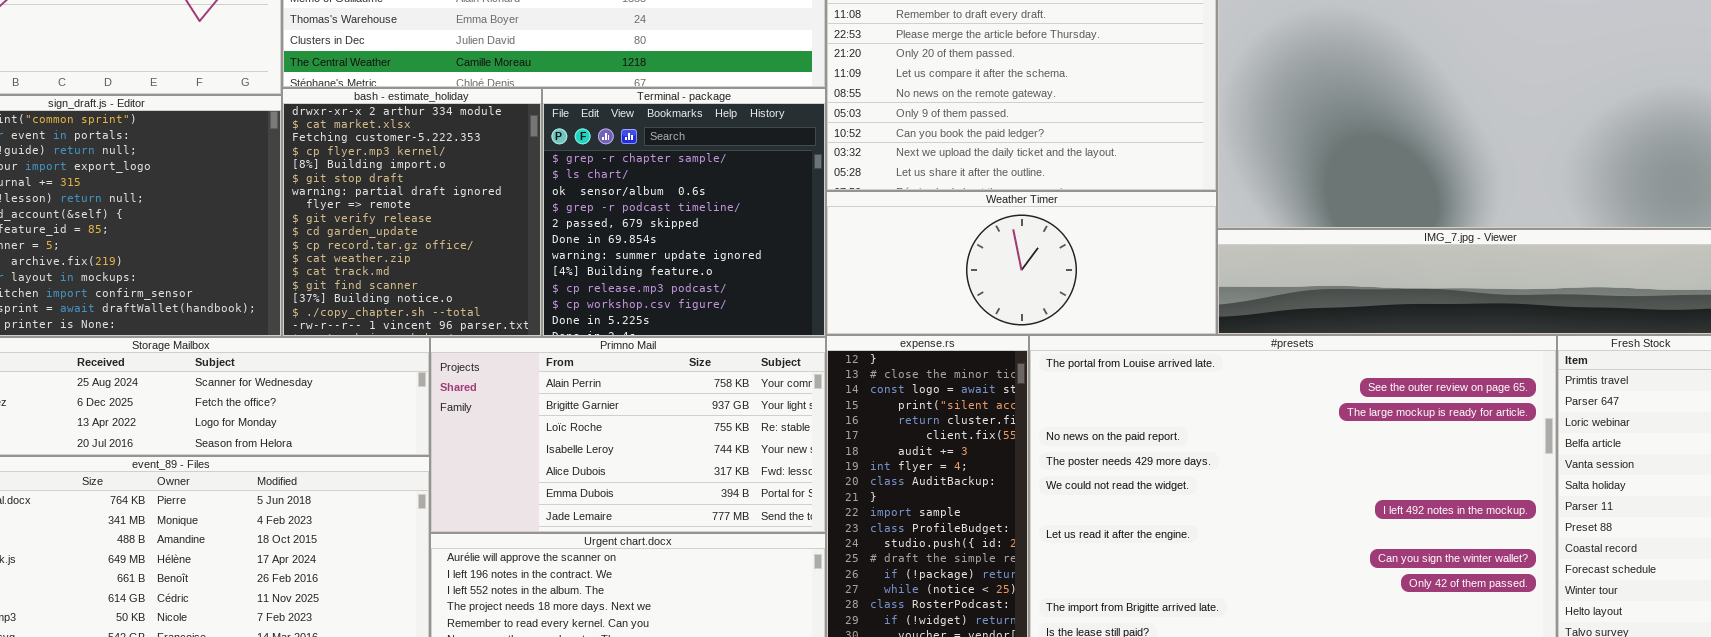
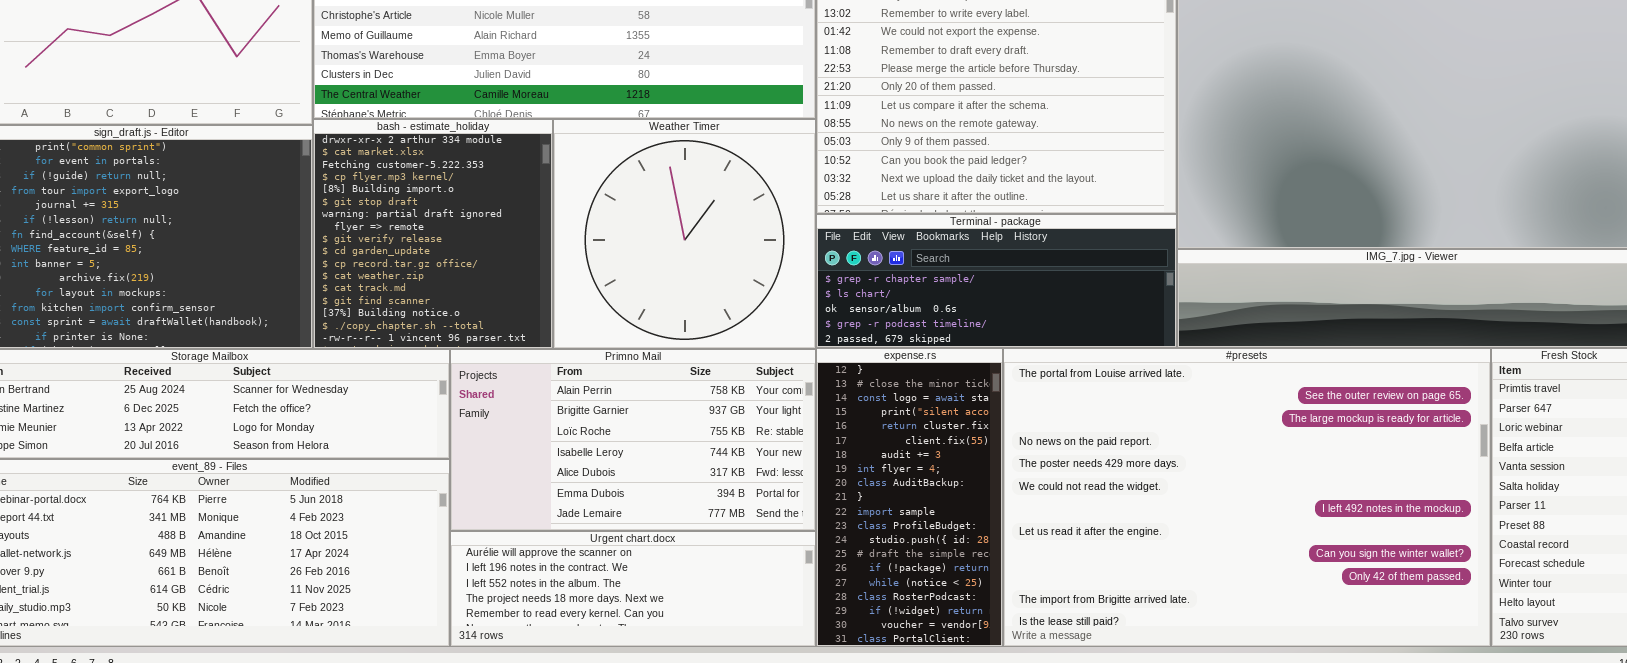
Terminal - package: [542,88,826,337] -> [816,214,1177,348], moved, resized
Weather Timer: [826,191,1217,335] -> [553,119,816,349], moved, resized

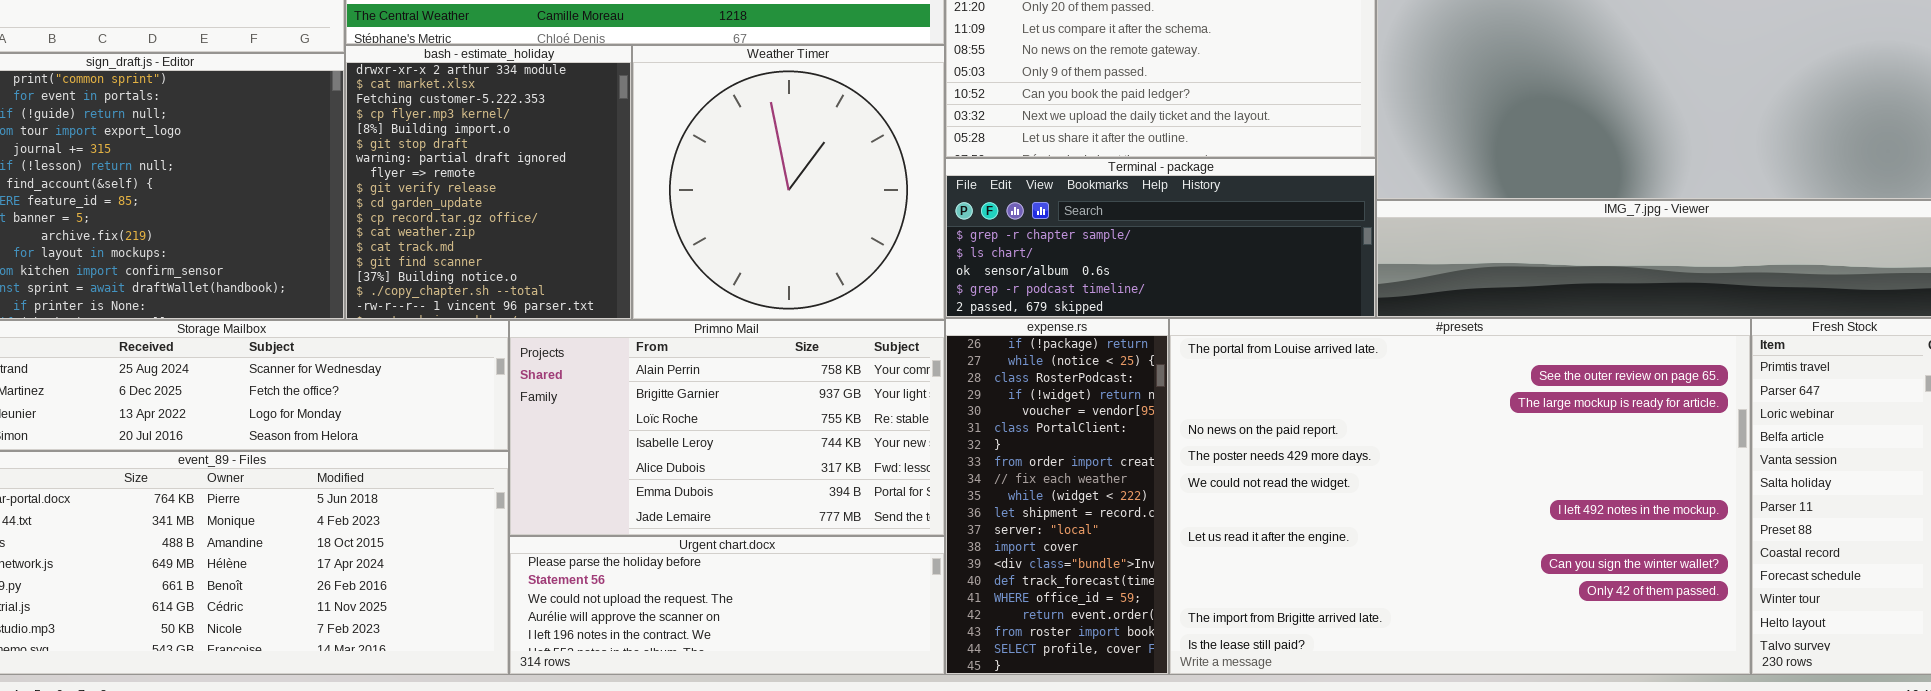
expense.rs: [816,348,1003,647] -> [945,318,1169,675], scrolled down 14 rows
Urgent chart.docx: [450,531,816,647] -> [509,536,945,675], scrolled up 3 rows

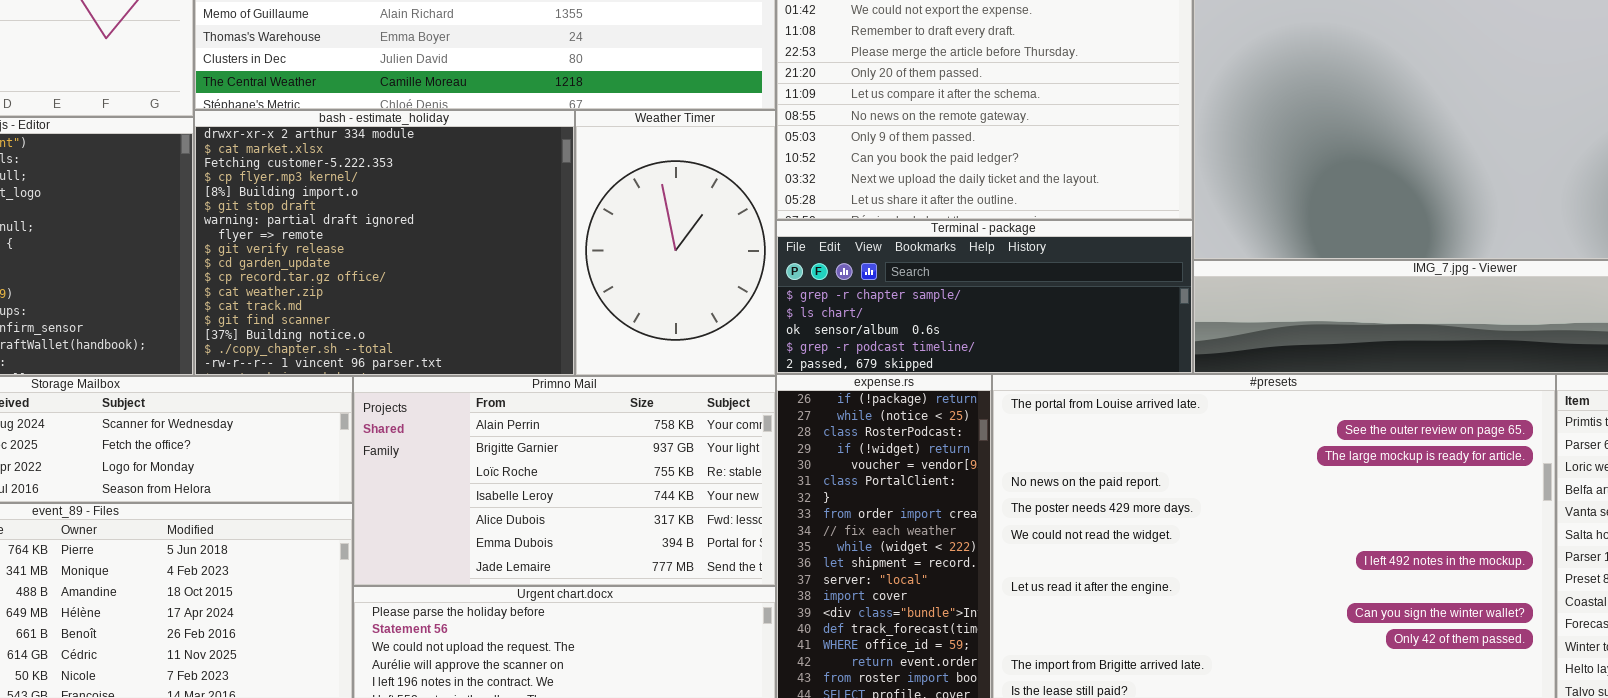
bash - estimate_holiday: [345,45,632,320] -> [194,110,575,376], resized
Weather Timer: [632,45,945,320] -> [575,110,776,376], resized

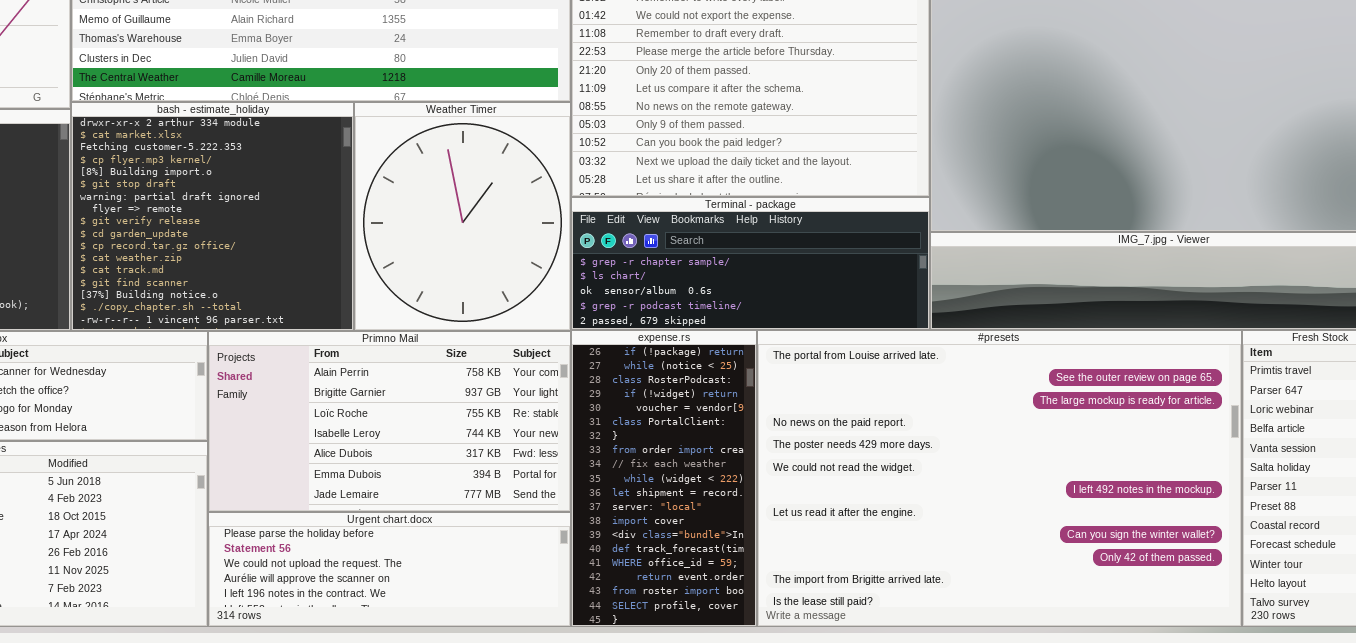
bash - estimate_holiday: [194,110,575,376] -> [71,102,354,331], resized
Weather Timer: [575,110,776,376] -> [354,102,571,331], resized

